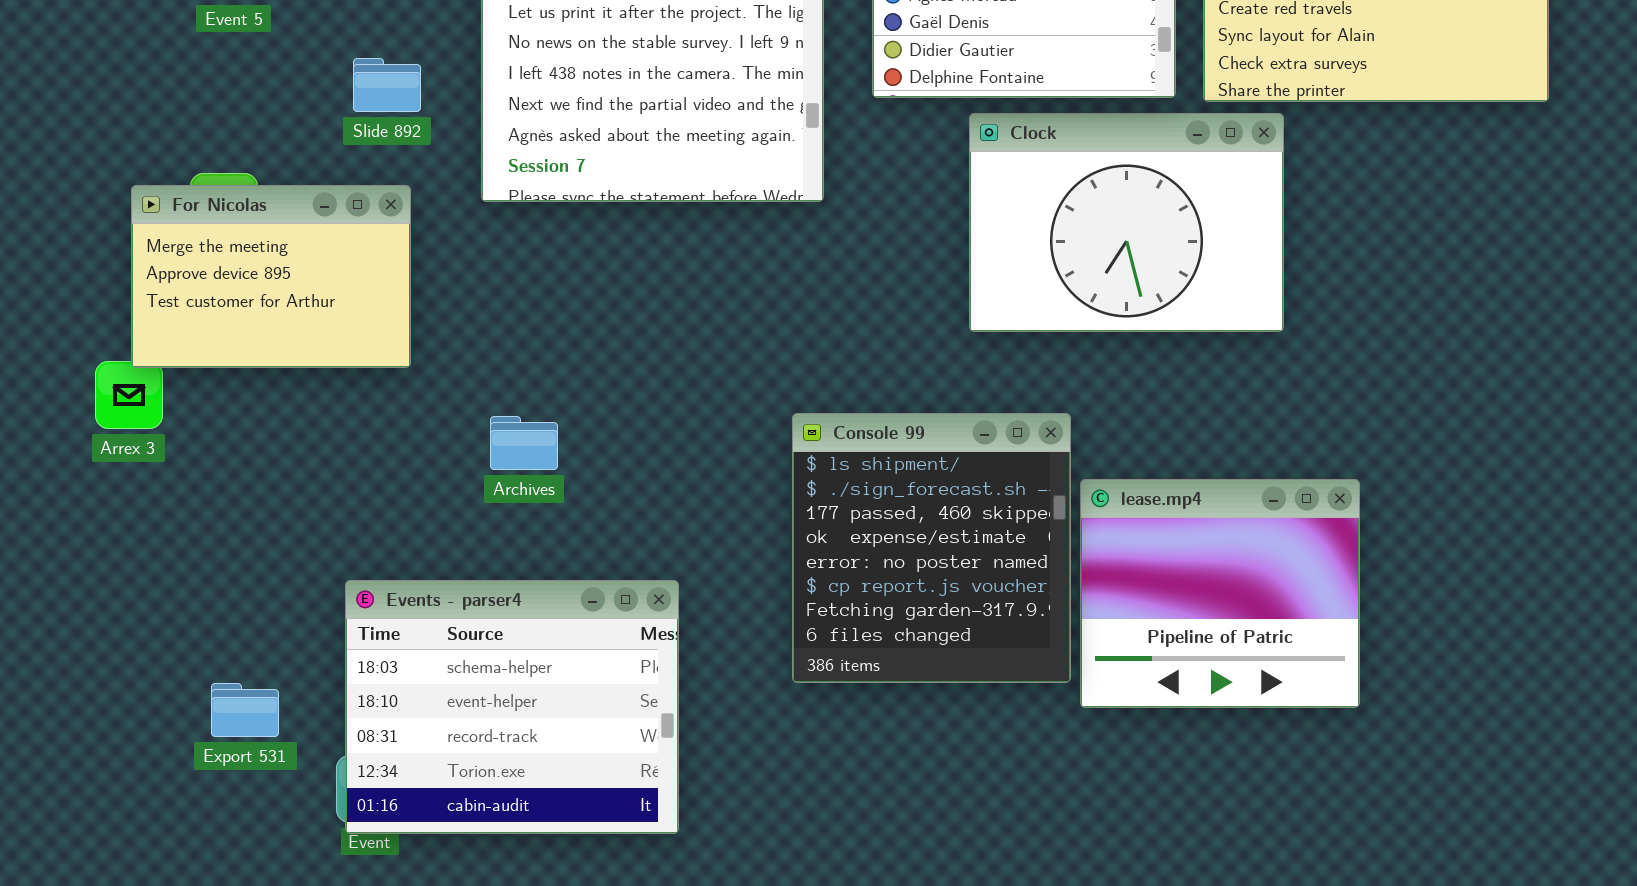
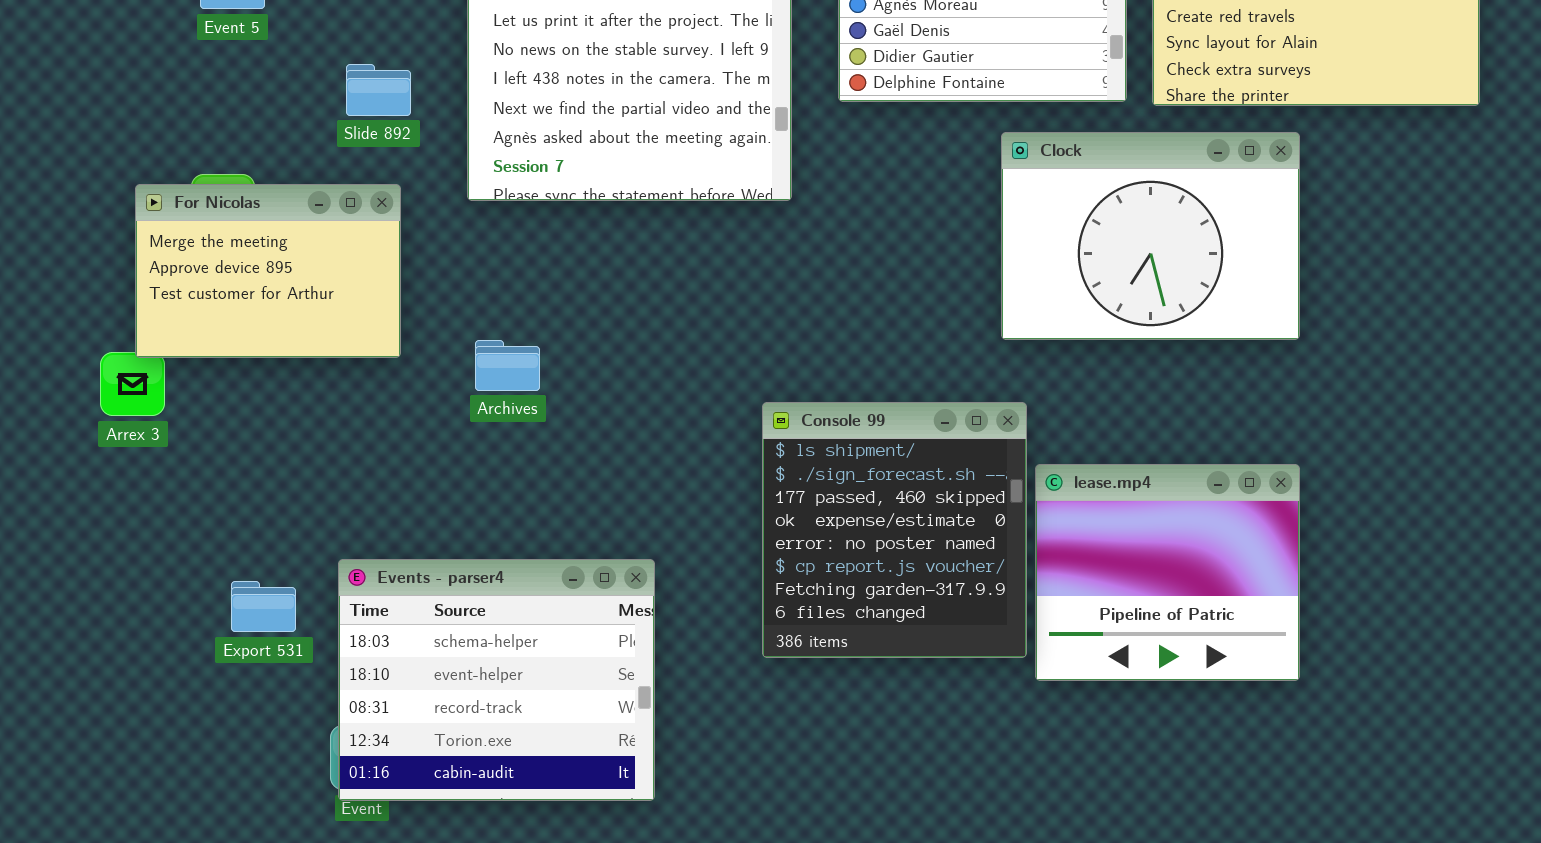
Clock: [969,113,1284,332] -> [1001,132,1300,340], moved
Archives: [490,416,558,470] -> [475,340,540,391], moved
Export 531: [211,683,279,737] -> [231,581,296,632], moved

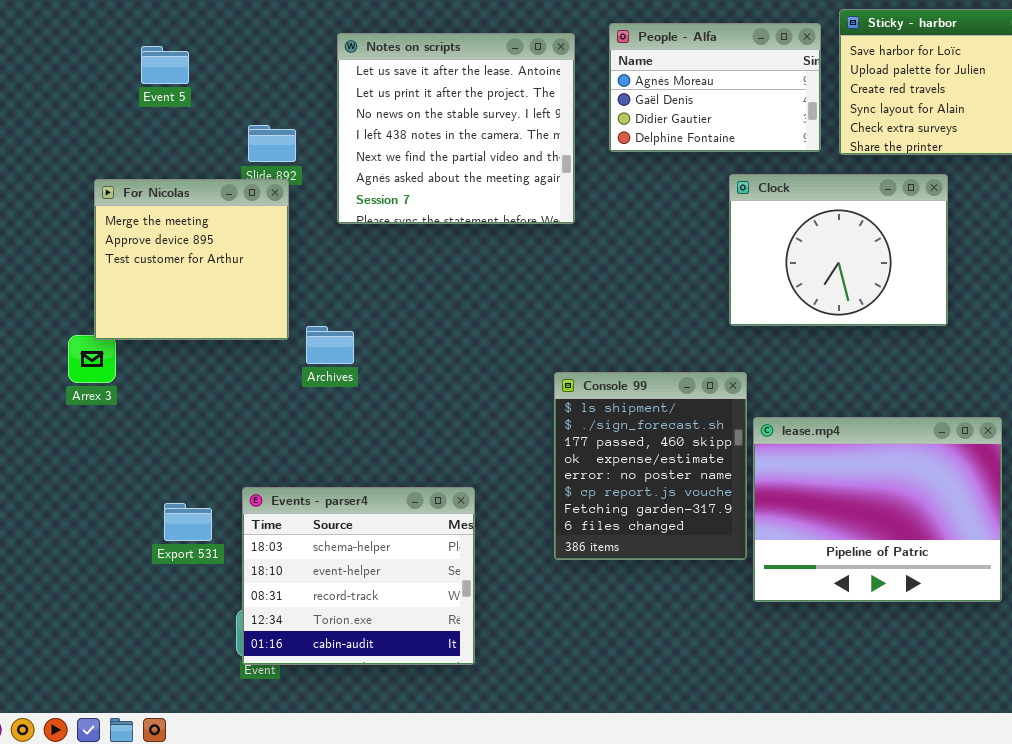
For Nicolas: [135,184,401,358] -> [94,179,289,340], resized
Archives: [475,340,540,391] -> [306,326,354,364], moved
lease.mp4: [1035,464,1300,681] -> [753,417,1002,602], resized

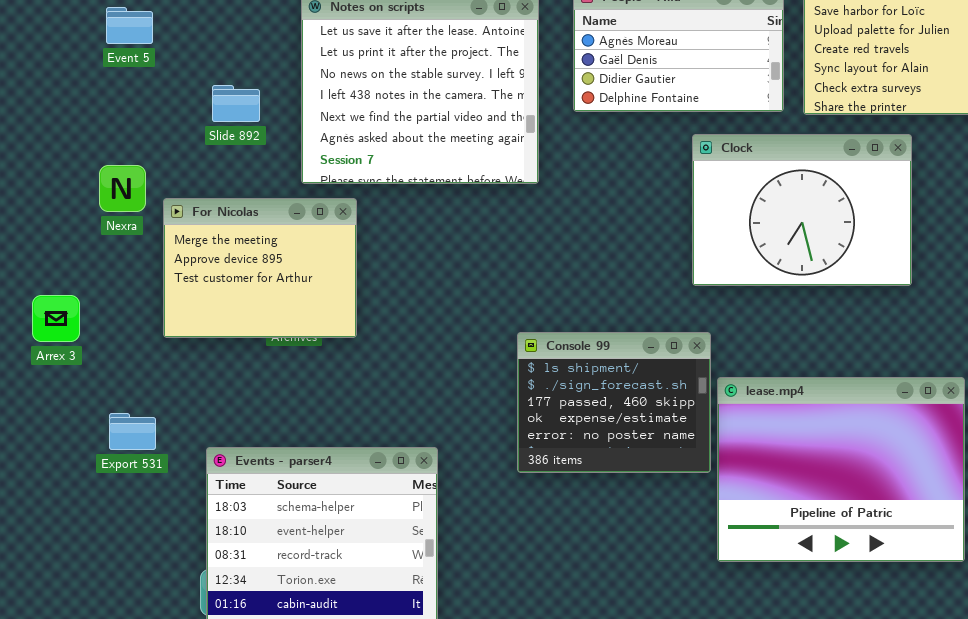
For Nicolas: [94,179,289,340] -> [163,198,357,338], moved, resized
Console 99: [554,372,747,560] -> [517,332,711,473], resized
Export 531: [164,503,212,541] -> [109,413,156,450], moved

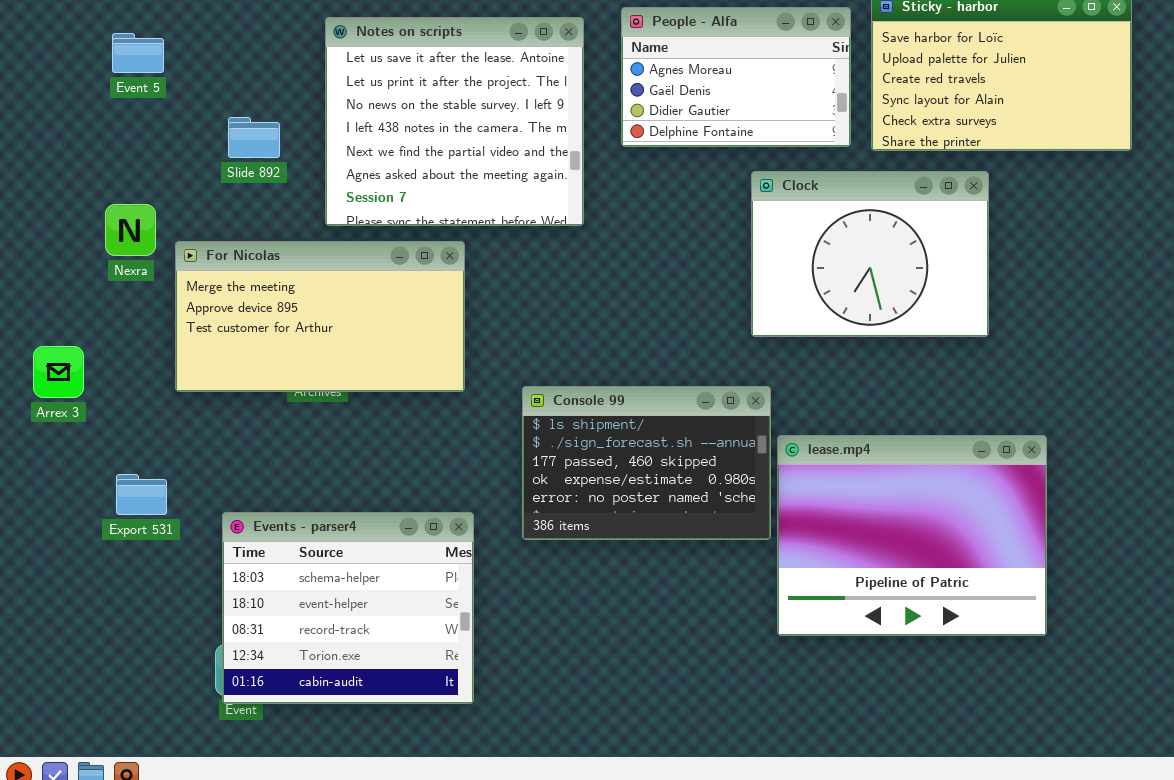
For Nicolas: [163,198,357,338] -> [175,241,465,392], resized
Console 99: [517,332,711,473] -> [522,386,771,540], resized

